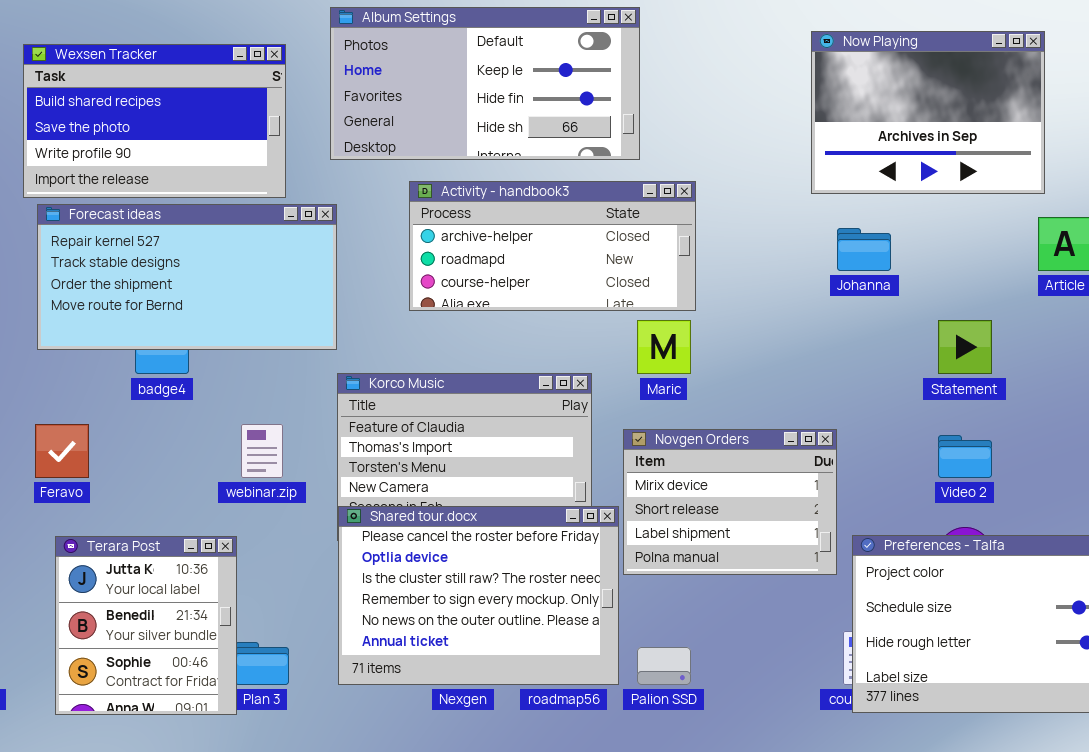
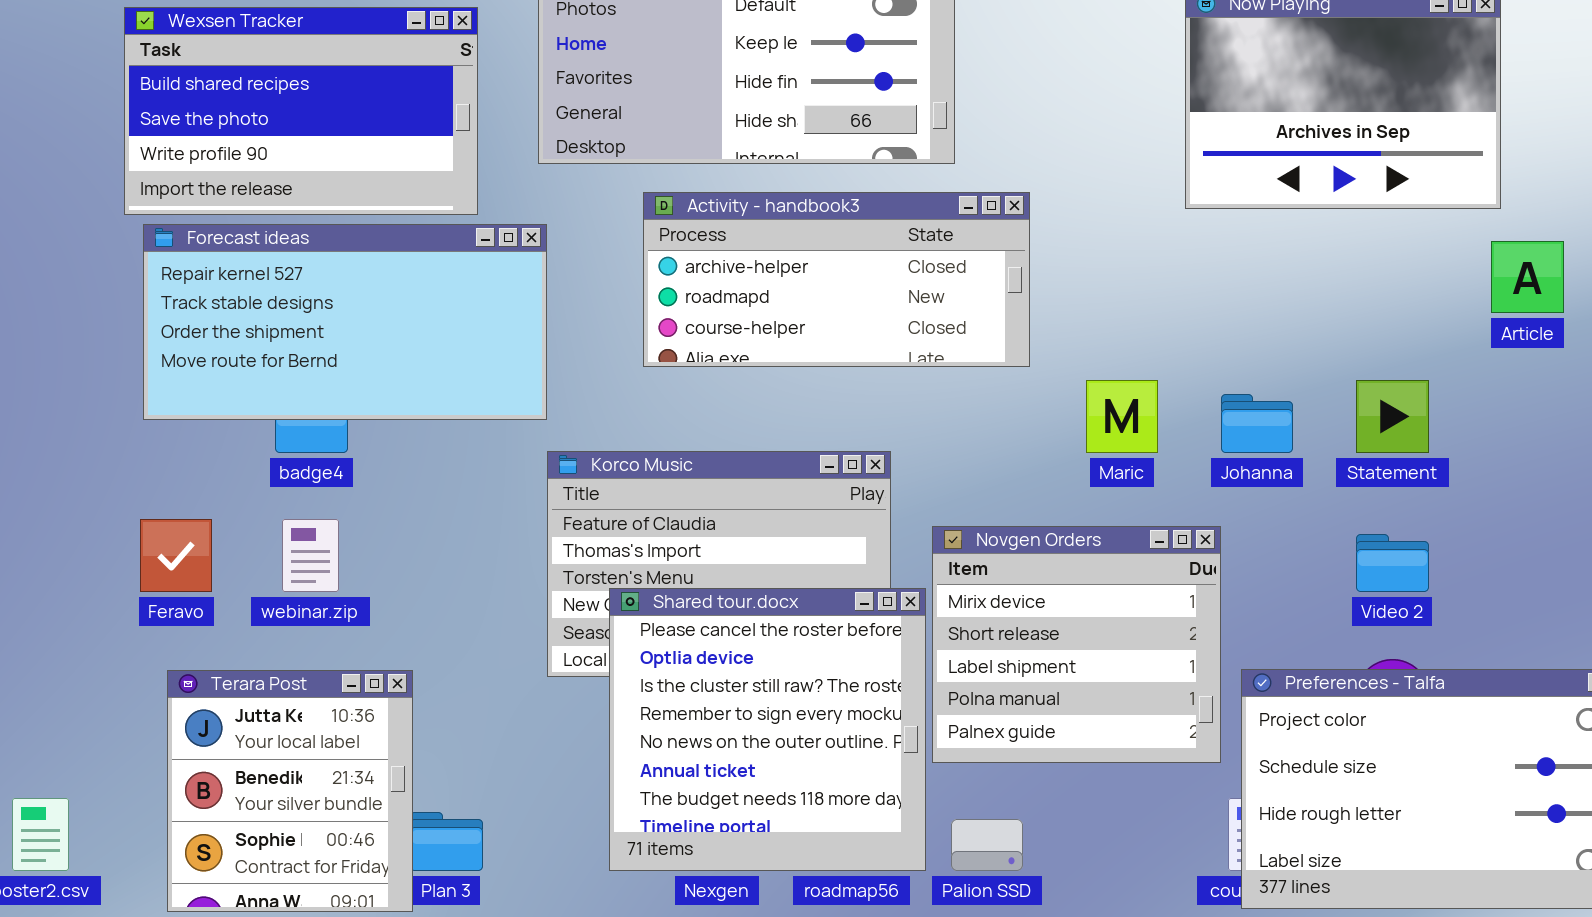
Johanna: [837,228,891,271] -> [1221,394,1293,453], moved
Maric: [637,320,691,374] -> [1086,380,1158,453], moved
webinar.zip: [241,424,283,478] -> [282,519,339,592], moved
Novgen Orders: [623,429,837,575] -> [932,526,1221,763], resized
Shared tour.docx: [338,506,619,685] -> [609,588,926,871], resized

